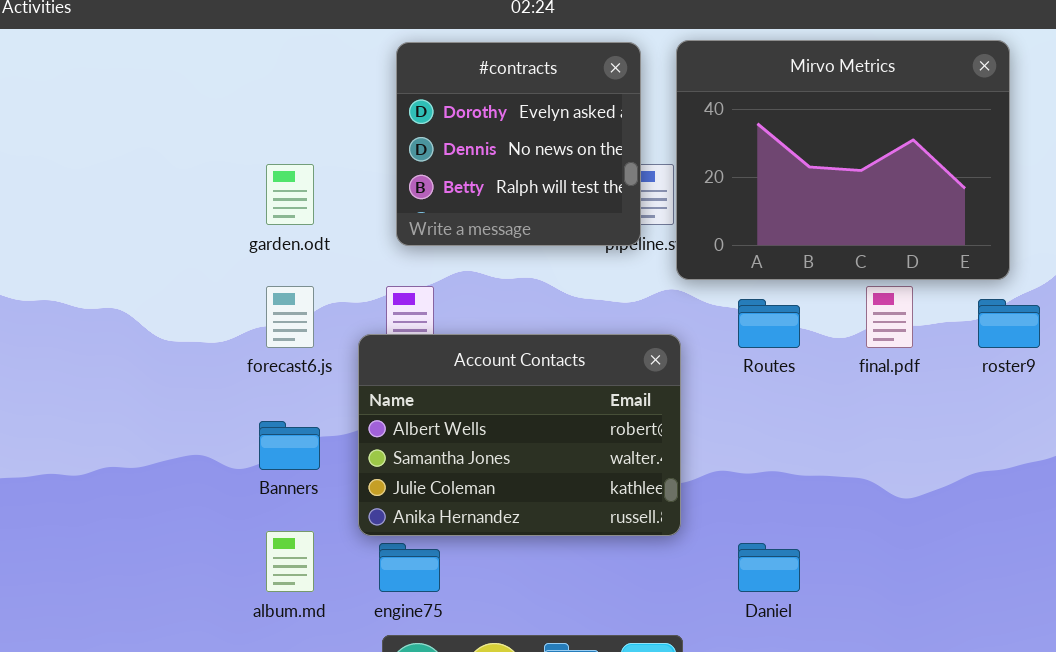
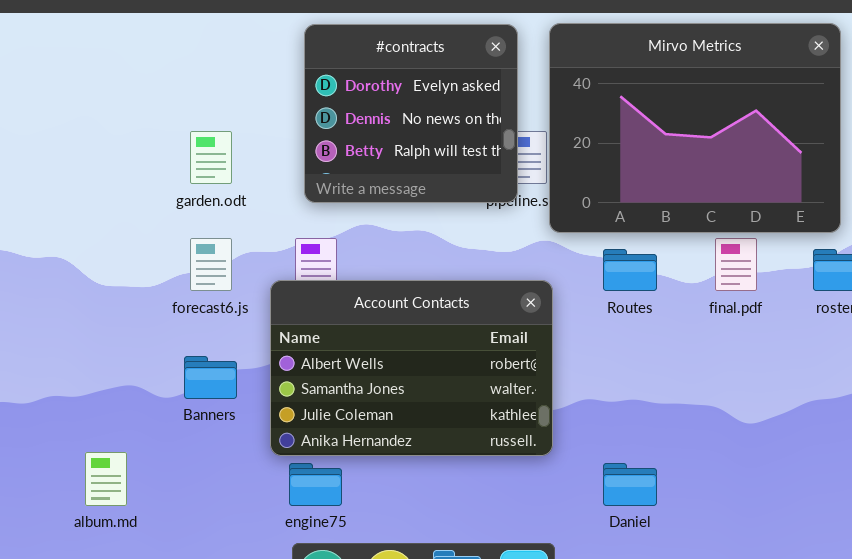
album.md: [266,531,314,592] -> [85,452,127,506], moved

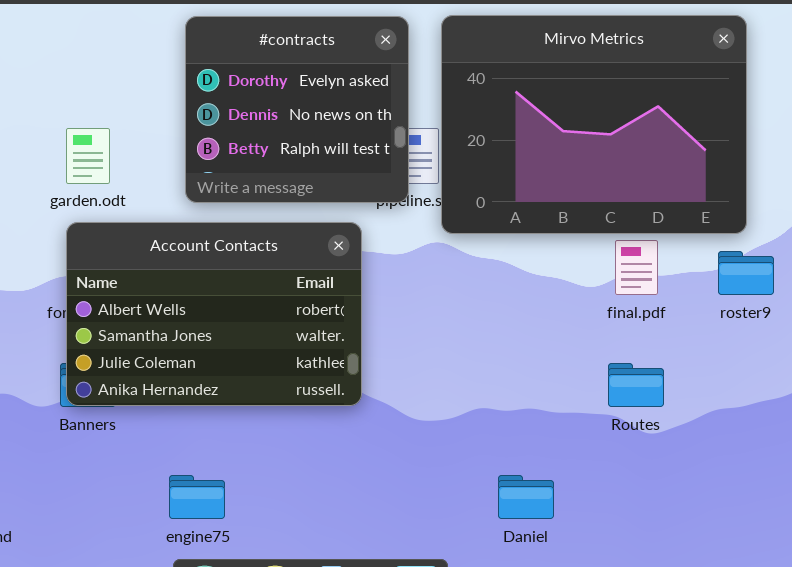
Routes: [603,249,657,291] -> [608,363,664,407], moved
Account Contacts: [270,280,553,456] -> [66,222,362,406], moved

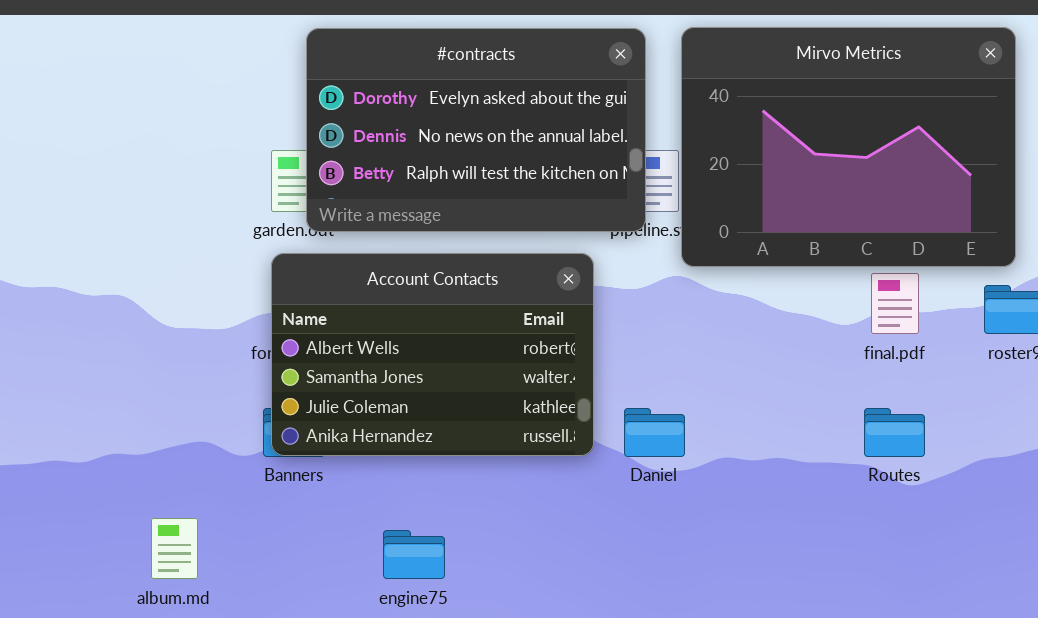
#contracts: [185,16,409,203] -> [306,28,646,232], resized
Daniel: [498,475,554,519] -> [624,408,685,457], moved

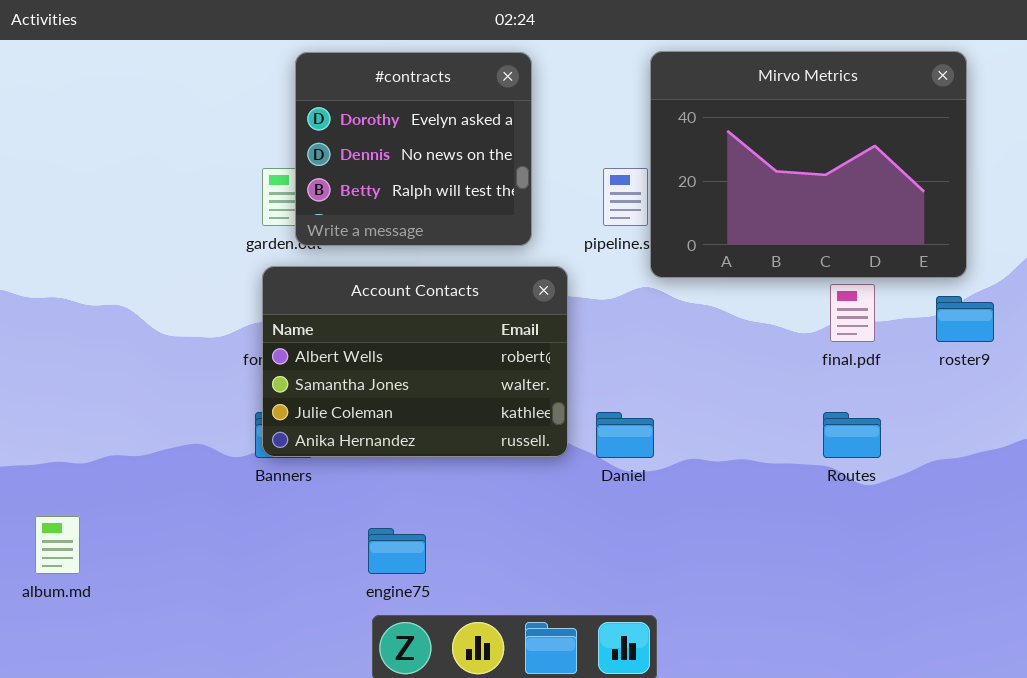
#contracts: [306,28,646,232] -> [295,52,532,246], resized
album.md: [151,518,198,579] -> [35,516,80,574], moved

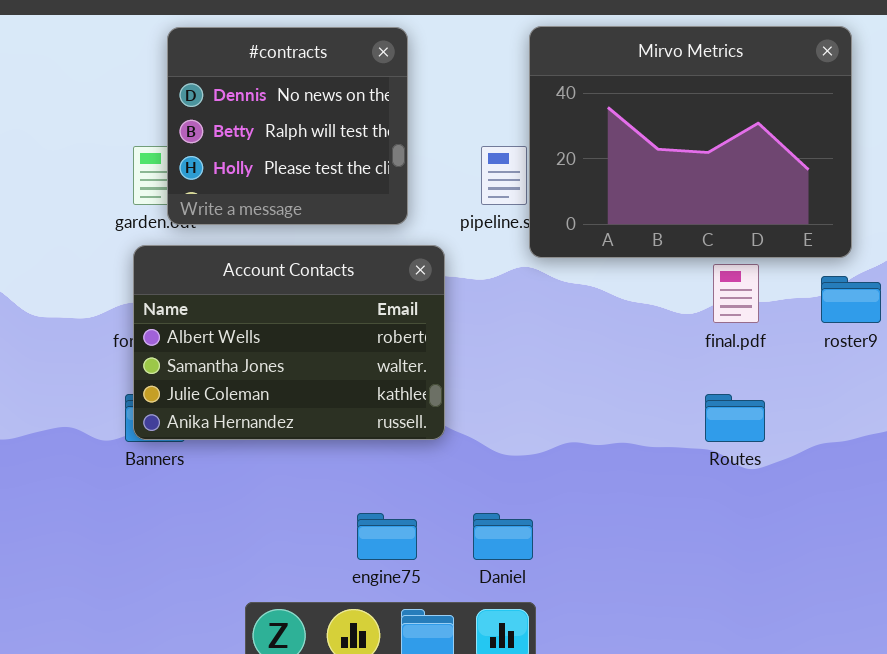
#contracts: [295,52,532,246] -> [167,27,408,225], scrolled down 1 row
Daniel: [596,412,654,458] -> [473,513,533,560], moved
engine75: [368,528,426,574] -> [357,513,417,560], moved

